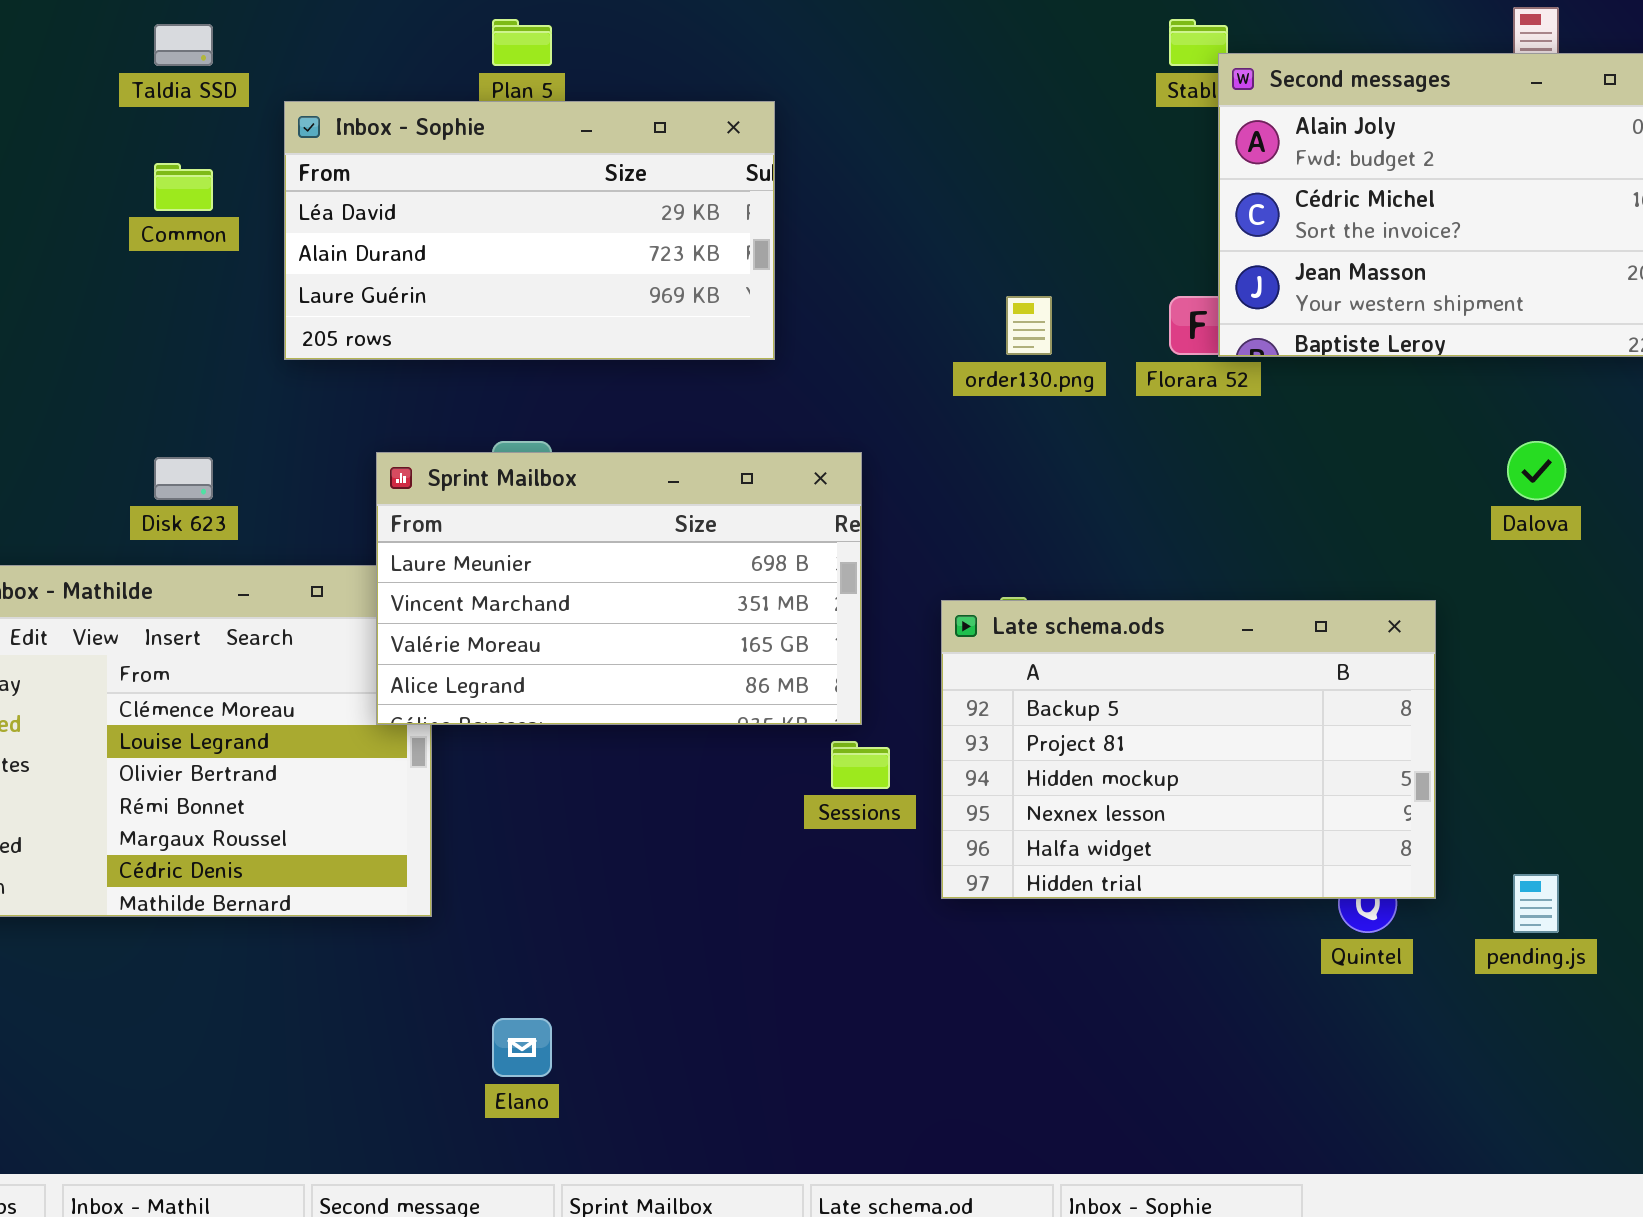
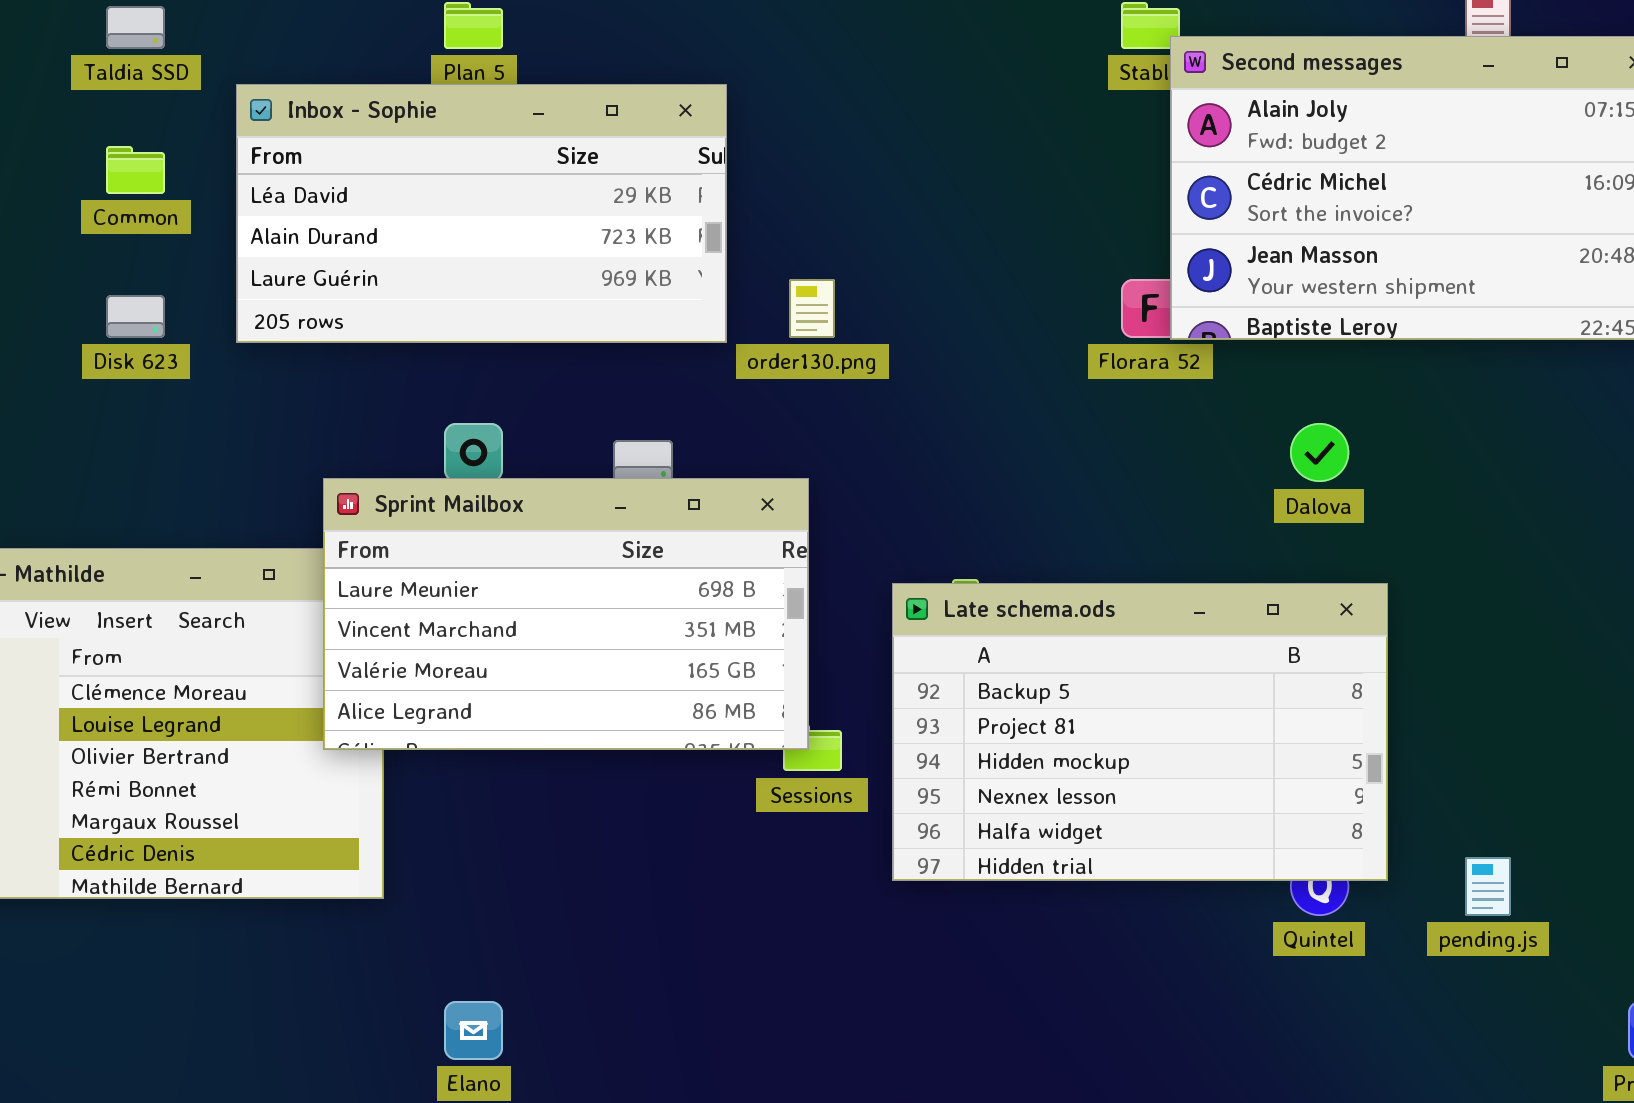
order130.png: [1006,296,1052,355] -> [789,279,835,338], moved
Dalova: [1507,441,1566,500] -> [1290,423,1349,482], moved
Sprint Mailbox: [376,452,862,725] -> [323,478,809,750], moved
Disk 623: [154,457,213,500] -> [106,295,165,338], moved

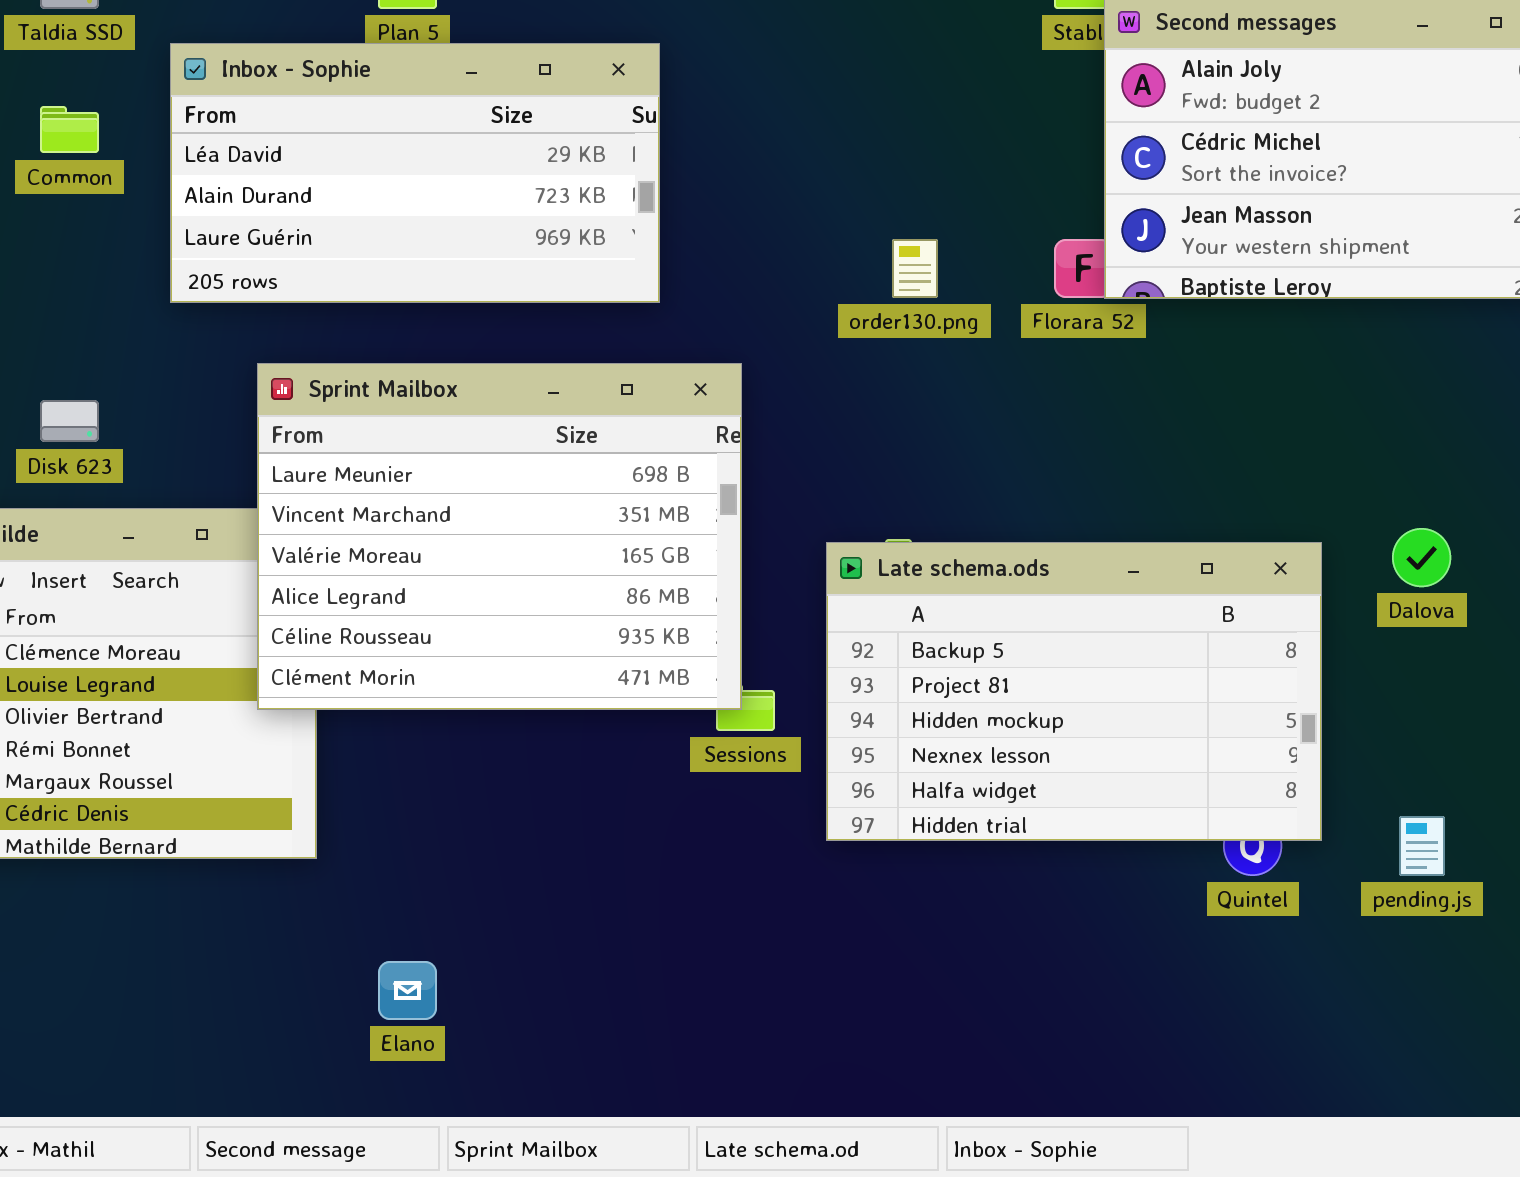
order130.png: [789,279,835,338] -> [892,239,938,298], moved
Disk 623: [106,295,165,338] -> [40,400,99,442], moved
Dalova: [1290,423,1349,482] -> [1392,528,1451,587], moved
Sprint Mailbox: [323,478,809,750] -> [257,363,742,710], resized

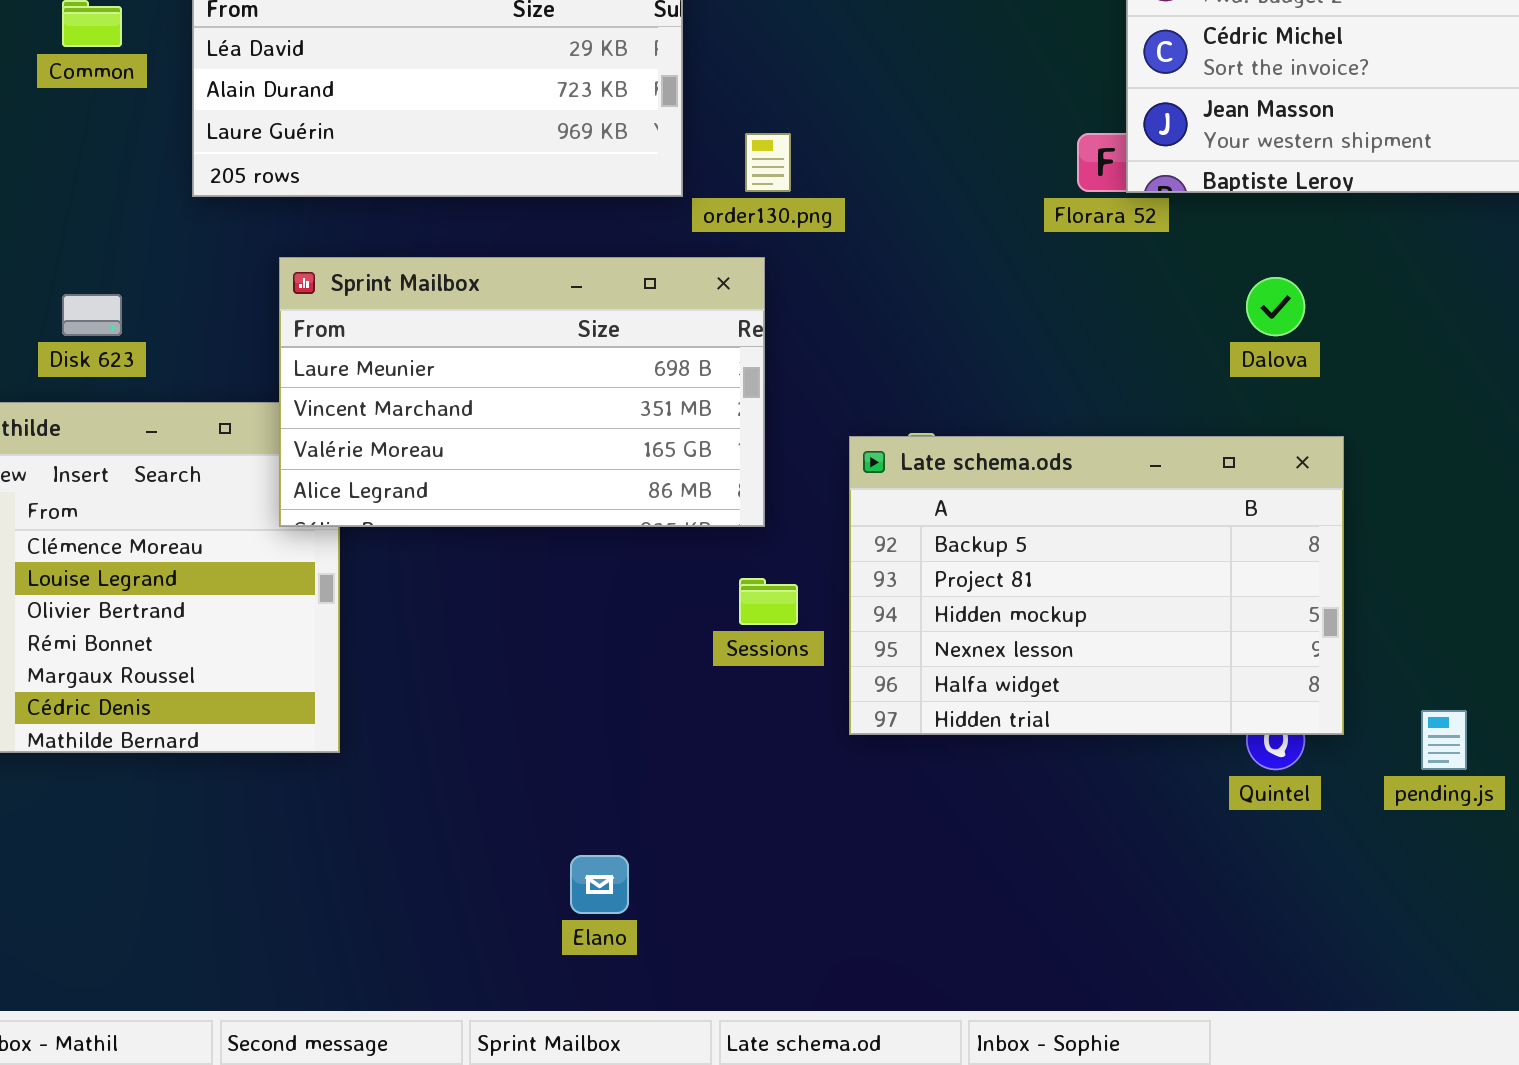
order130.png: [892,239,938,298] -> [745,133,791,192], moved
Sprint Mailbox: [257,363,742,710] -> [279,257,765,527], resized
Dalova: [1392,528,1451,587] -> [1246,277,1305,336], moved
Elano: [378,961,437,1020] -> [570,855,629,914], moved

